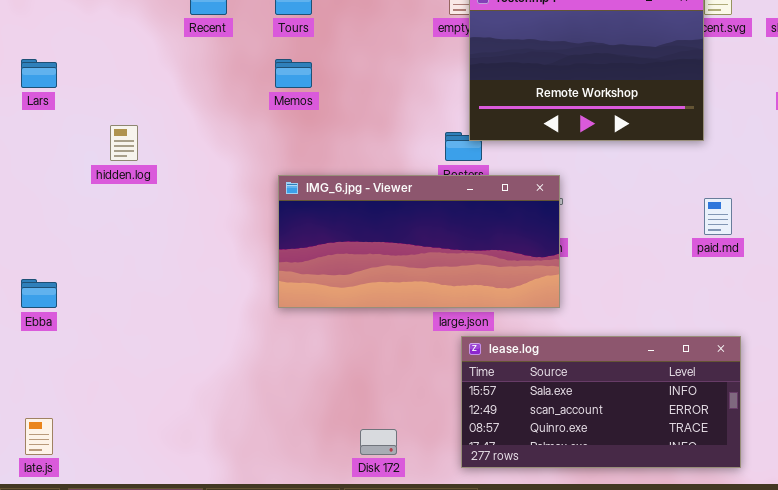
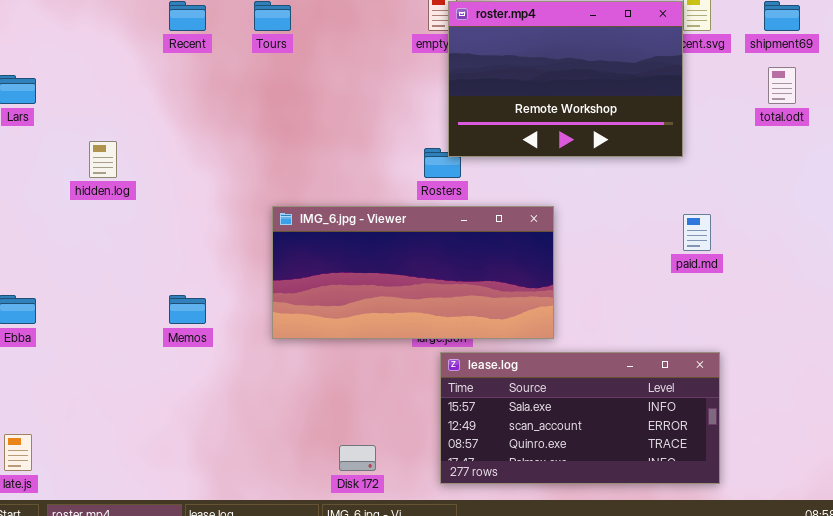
Memos: [275,59,312,88] -> [169,295,206,324], moved
IMG_6.jpg - Viewer: [278,175,560,308] -> [272,206,554,339], moved

